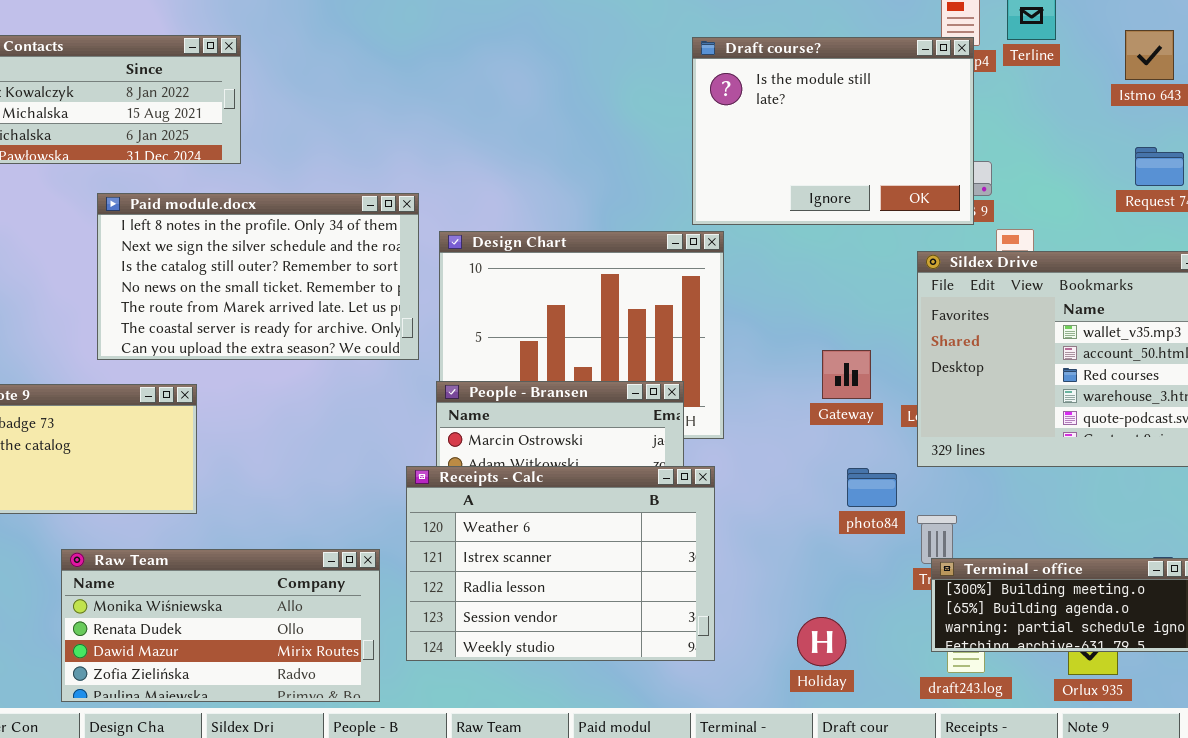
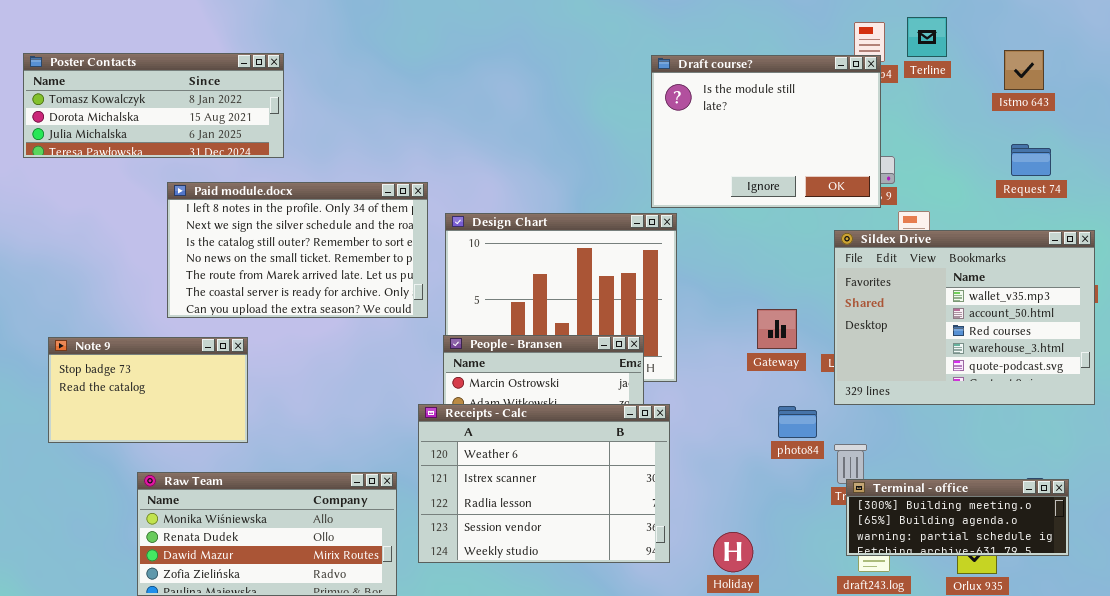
Holiday: [797,617,846,666] -> [713,532,753,572], moved

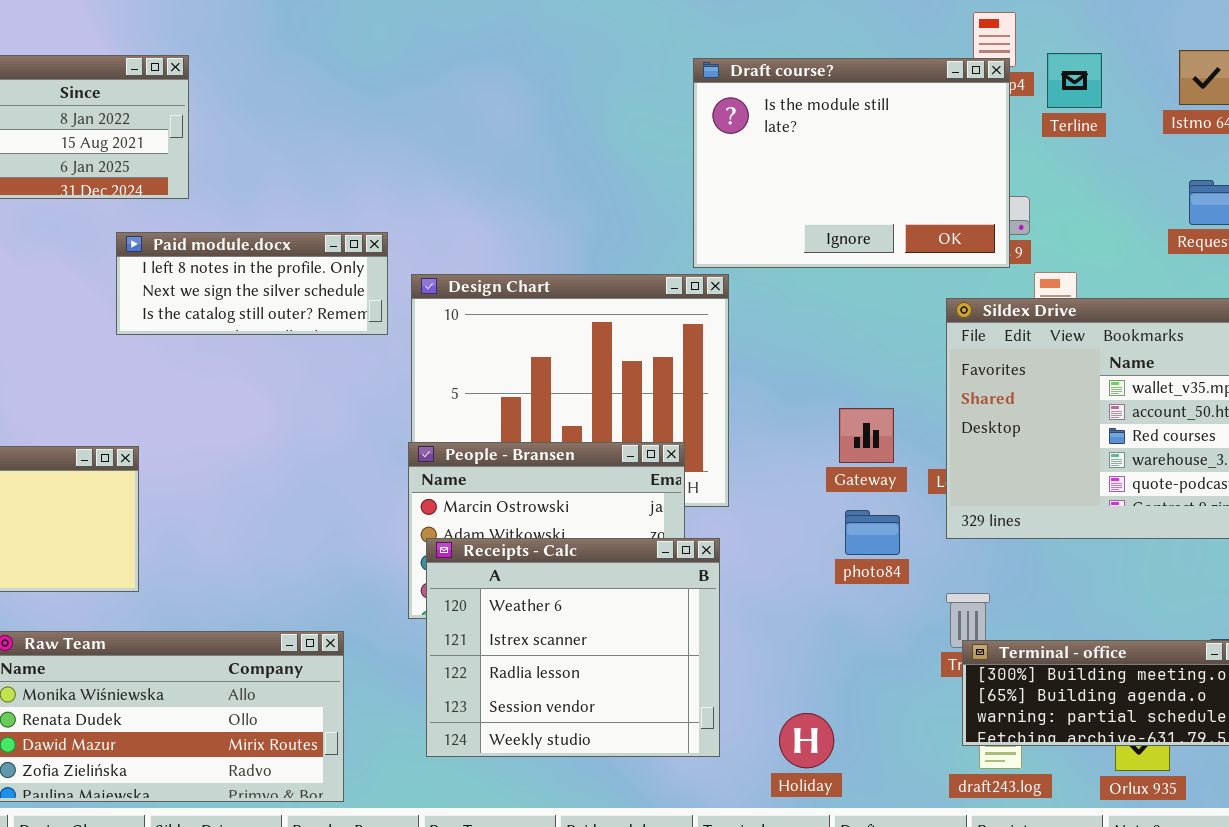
Terline: [907,17,947,57] -> [1047,53,1102,108], moved
Paid module.docx: [167,182,428,318] -> [116,232,388,335], resized
Receipts - Calc: [418,404,670,563] -> [426,538,720,757], resized
photo84: [778,406,817,438] -> [845,510,900,555], moved

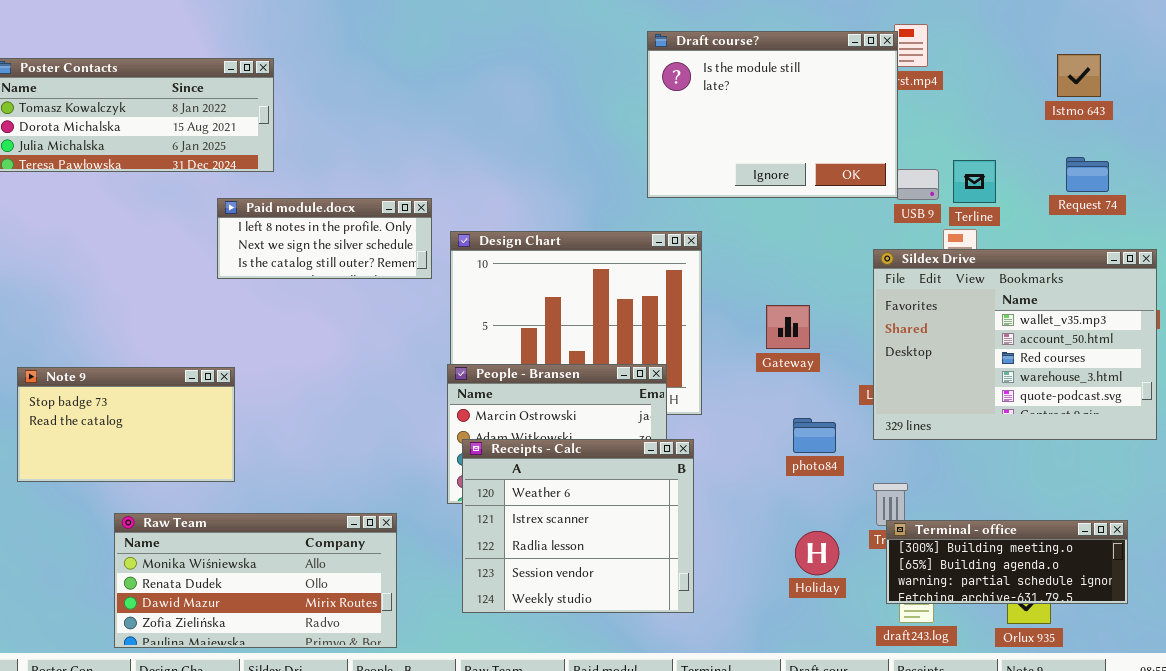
Terline: [1047,53,1102,108] -> [953,160,996,203], moved
Draft course?: [693,58,1010,268] -> [647,31,898,198], moved
Gateway: [839,408,894,463] -> [766,305,810,349], moved
Holiday: [779,713,834,768] -> [795,531,839,575], moved

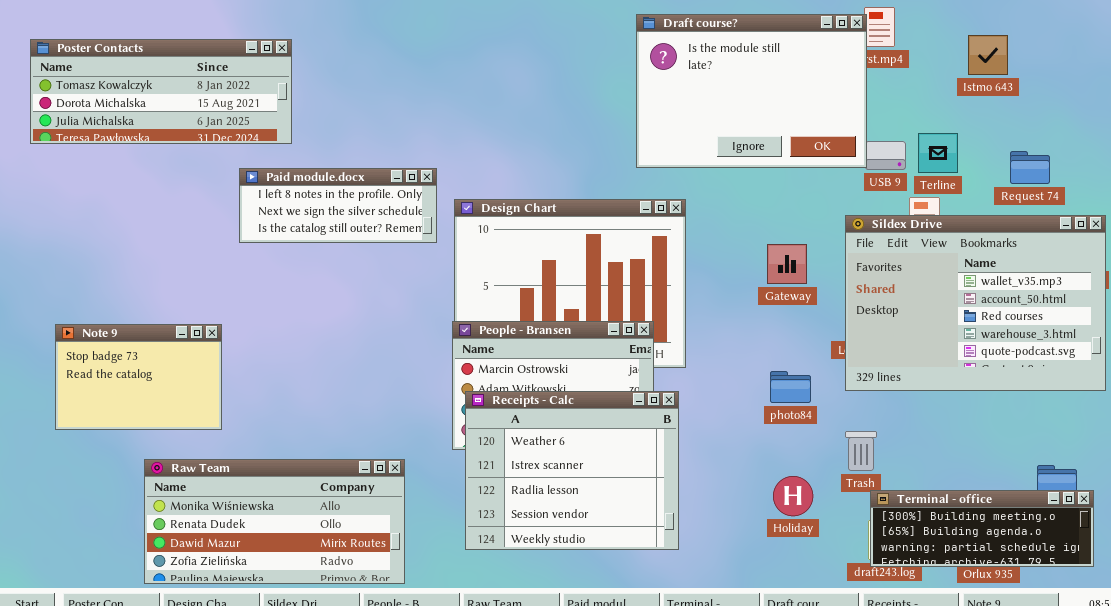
Istmo 643: [1057,54,1101,97] -> [968,35,1008,75], moved
Request 74: [1066,157,1109,192] -> [1010,151,1050,184], moved
Gateway: [766,305,810,349] -> [767,244,807,284], moved
Note 9: [17,367,235,482] -> [55,324,222,430], resized
Terminal - office: [886,520,1128,604] -> [870,490,1094,567], moved

